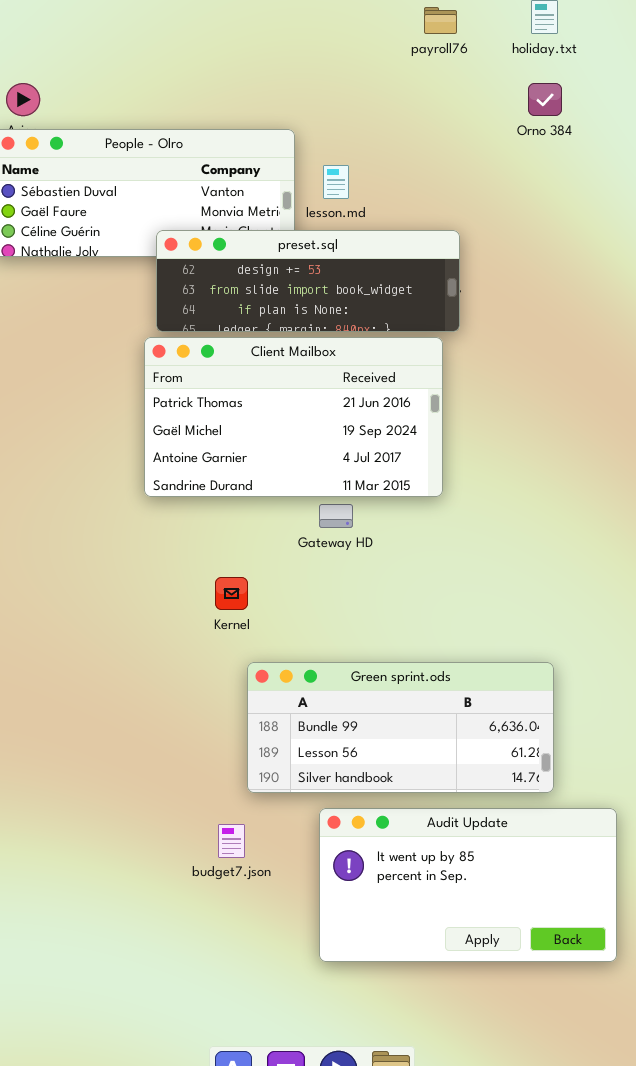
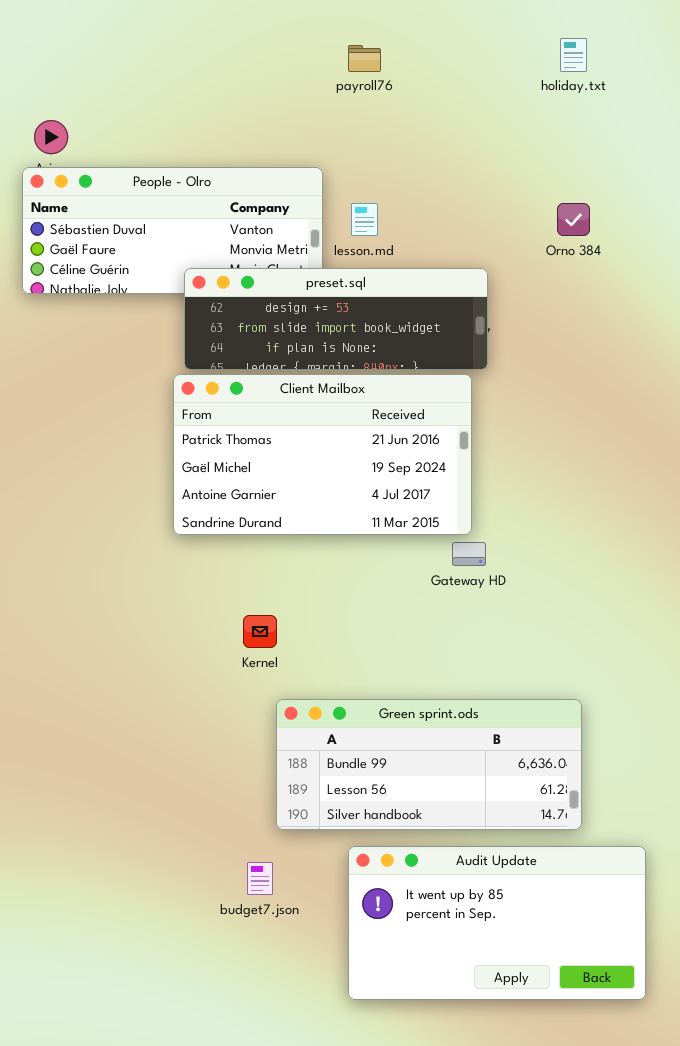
payroll76: [424,7,457,34] -> [348,45,381,72], moved
Orno 384: [528,83,562,116] -> [557,203,590,236], moved
Gateway HD: [319,504,353,528] -> [452,542,486,566], moved

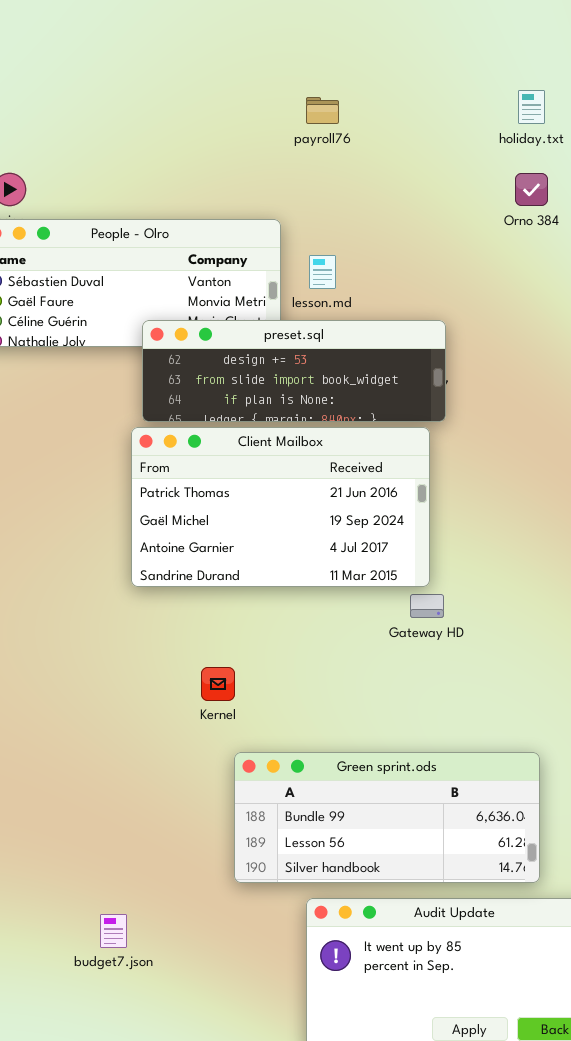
Orno 384: [557,203,590,236] -> [515,173,548,206], moved
budget7.json: [247,862,273,895] -> [100,914,127,948], moved

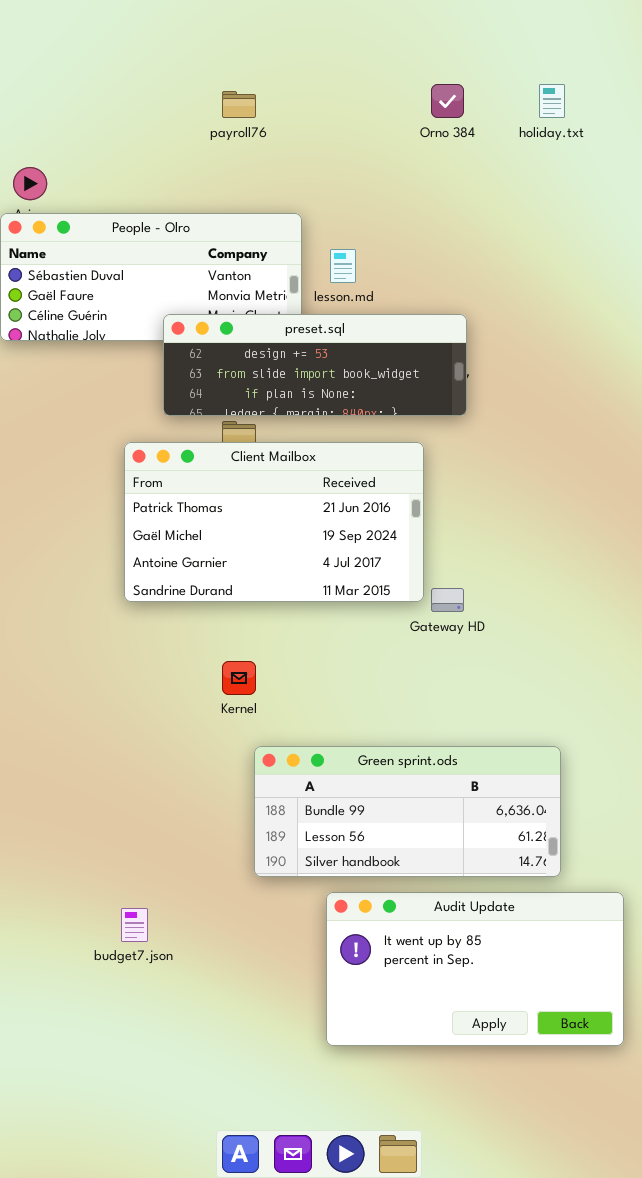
payroll76: [306,97,339,124] -> [222,91,256,118], moved
Orno 384: [515,173,548,206] -> [431,84,464,118], moved
Client Mailbox: [131,427,430,587] -> [124,442,424,602], moved

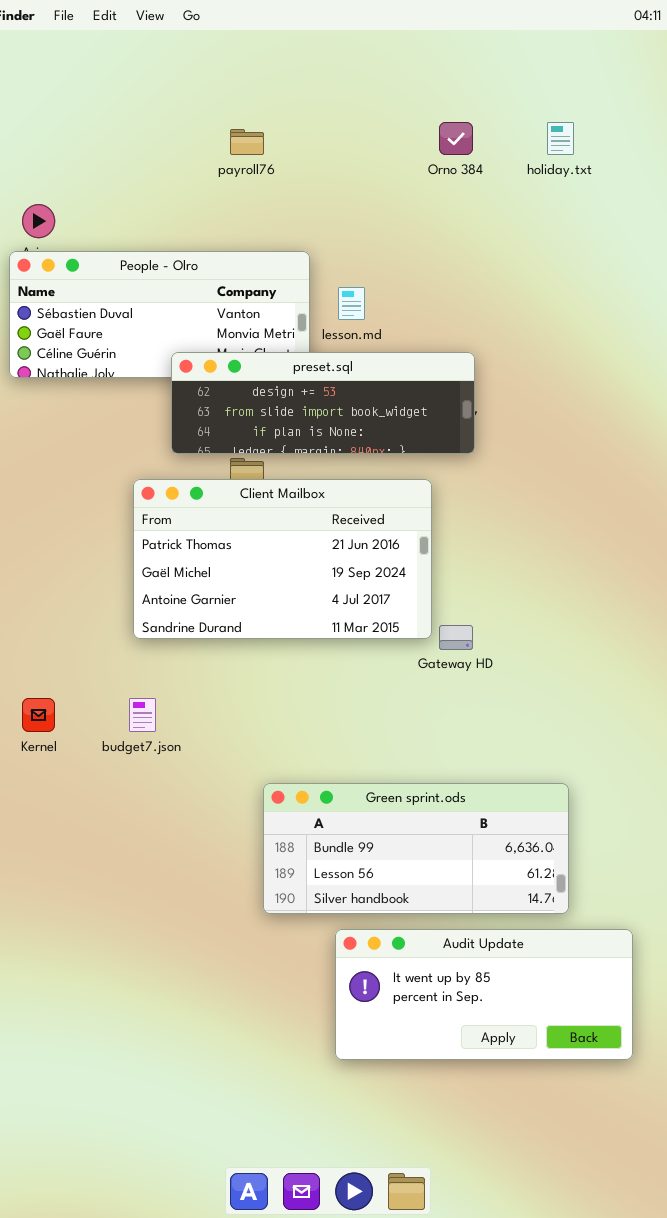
Kernel: [222,661,256,695] -> [22,698,55,732], moved
Audit Update: [326,892,624,1046] -> [335,929,633,1060], resized
budget7.json: [121,908,148,942] -> [129,698,156,732], moved

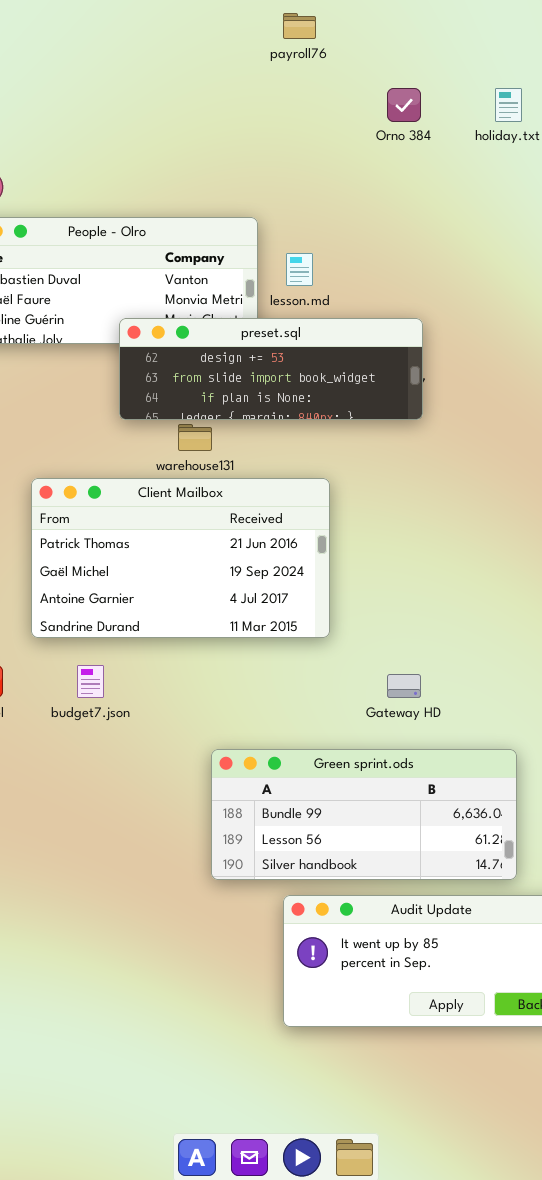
payroll76: [230,129,264,155] -> [283,13,316,39], moved
Client Mailbox: [133,479,432,639] -> [31,478,330,638], moved
Gateway HD: [439,625,473,650] -> [387,674,421,698], moved

